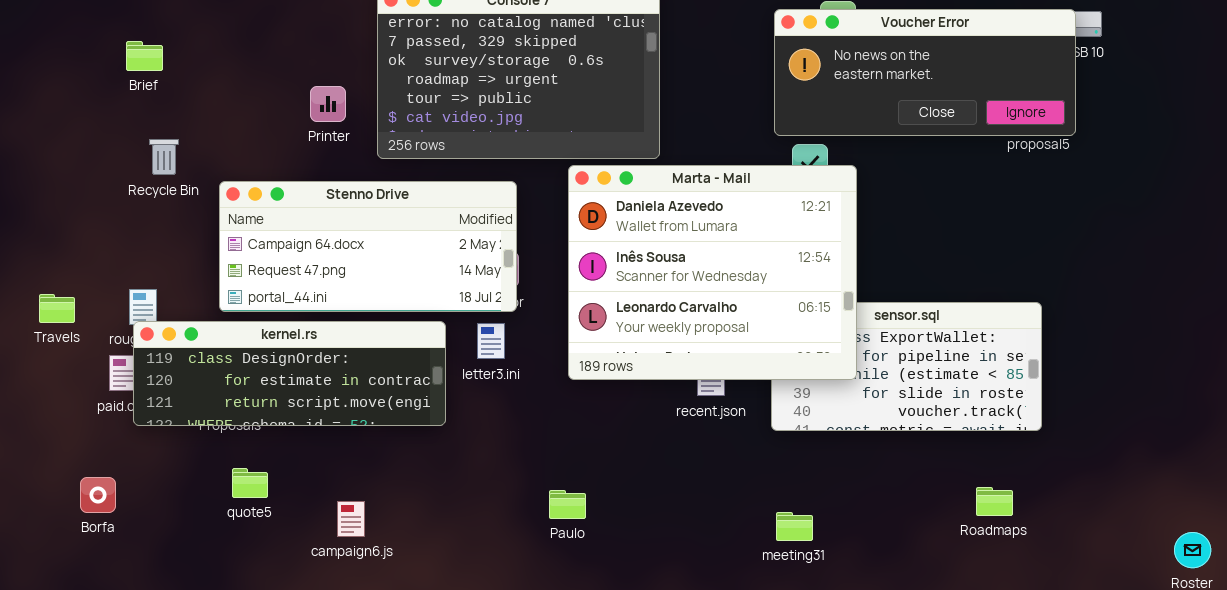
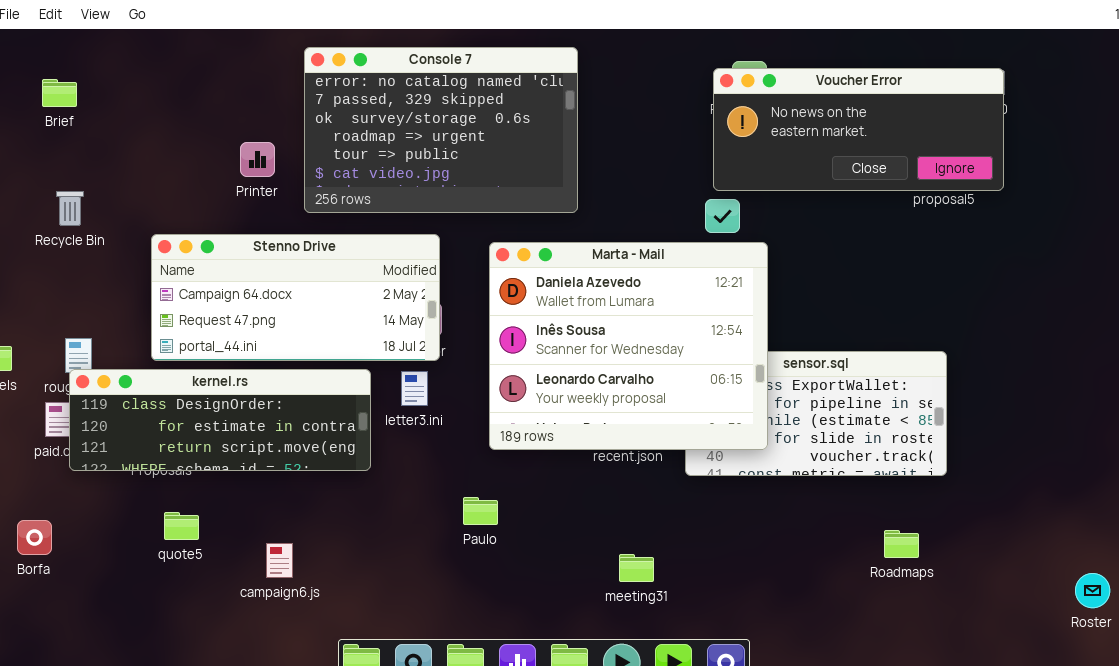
Voucher Error: [774,9,1076,136] -> [713,68,1004,191], moved
Brief: [126,41,163,71] -> [42,79,77,107], moved
Recycle Bin: [149,139,179,175] -> [56,191,84,226], moved
Marta - Mail: [568,165,857,380] -> [489,242,768,450], moved
Paulo: [549,490,586,519] -> [463,497,498,525], moved
meeting31: [776,512,813,541] -> [619,554,654,582], moved

